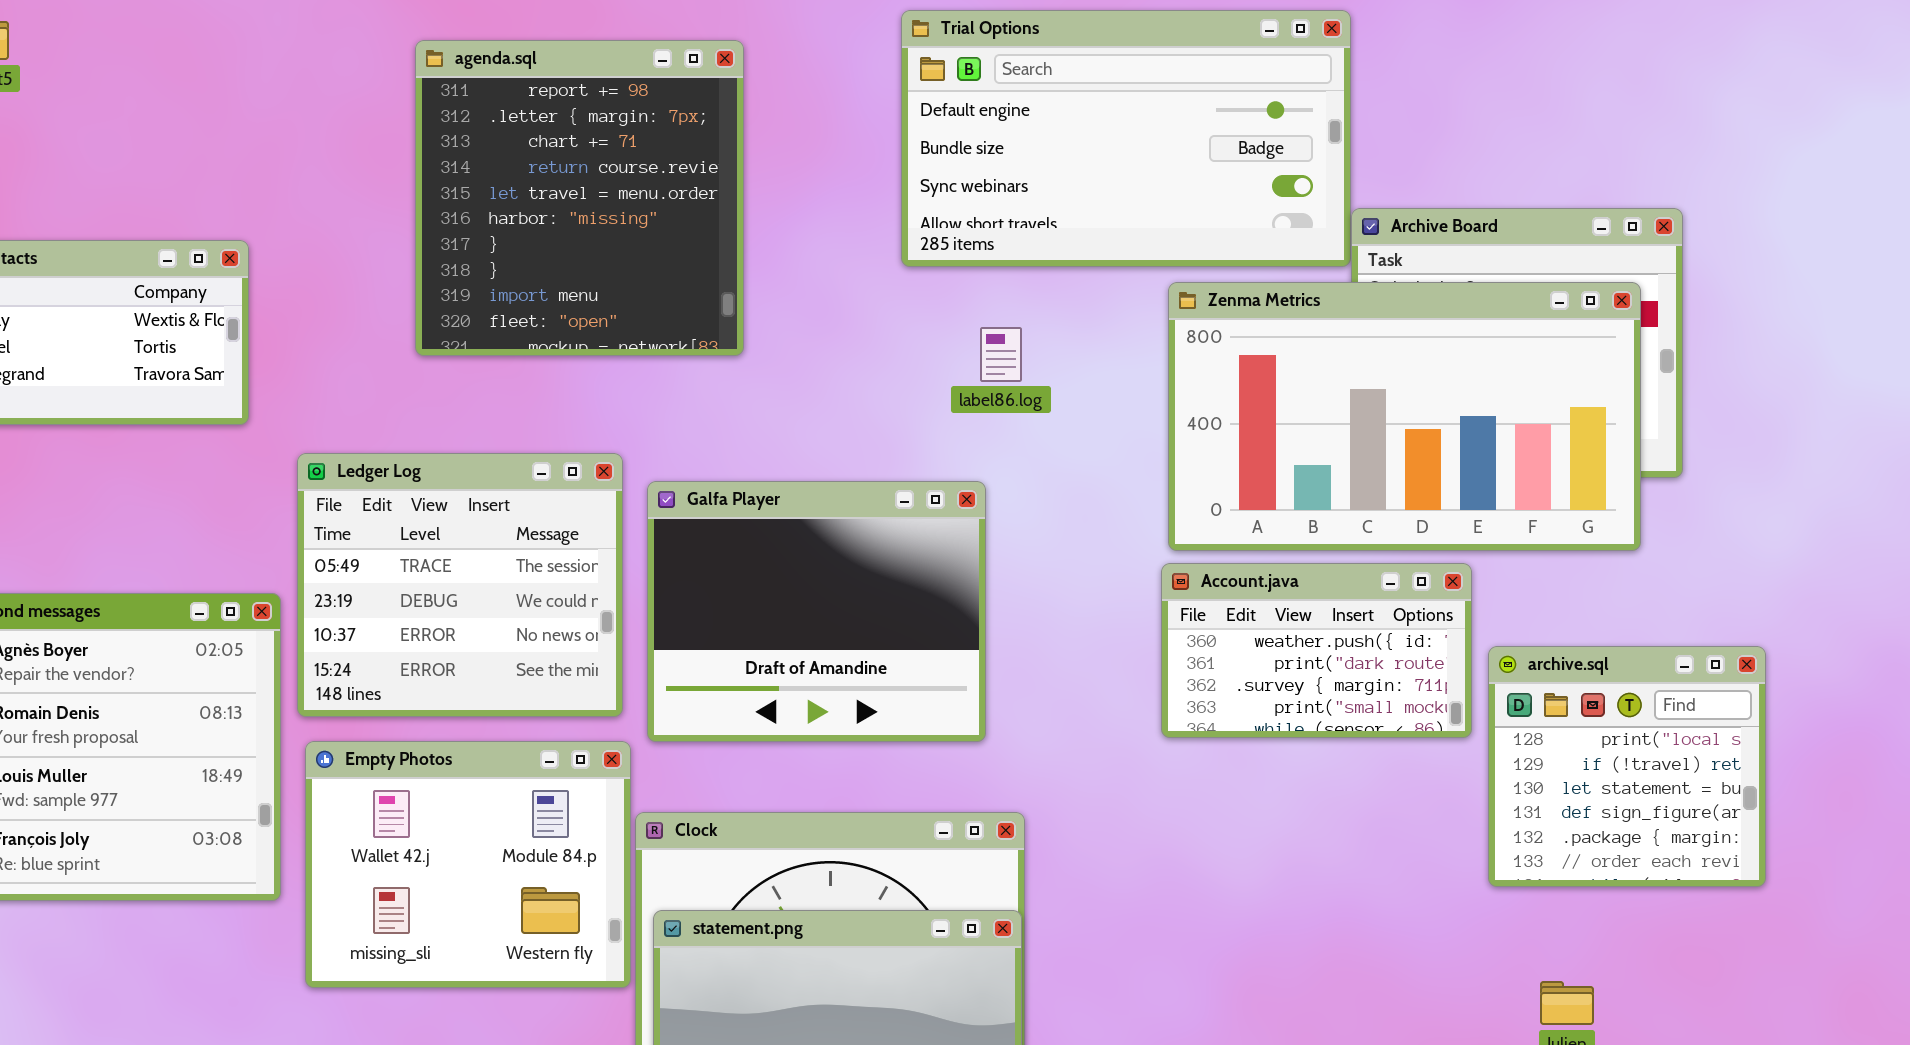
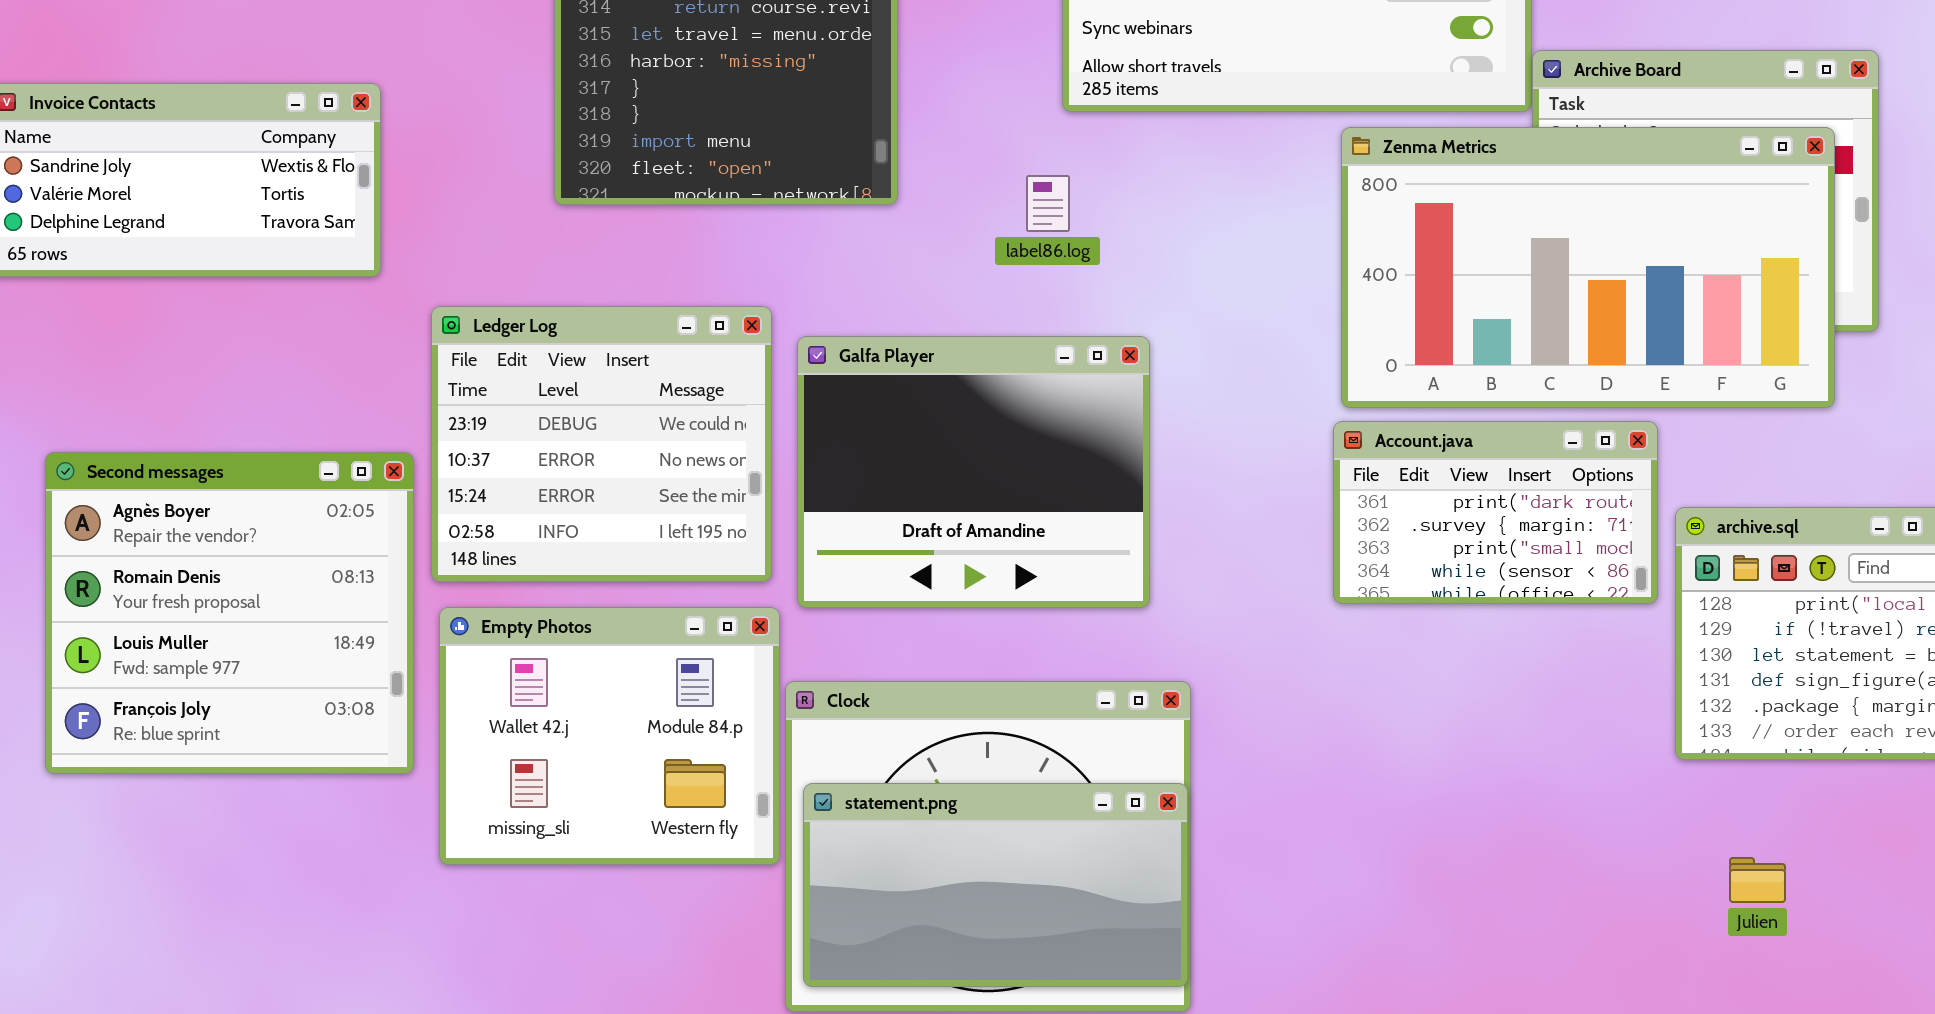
label86.log: [980,327,1022,382] -> [1026,175,1070,232], moved
Ledger Log: [297,453,623,717] -> [431,306,772,582], scrolled down 1 row
Account.java: [1161,563,1472,738] -> [1333,421,1658,604], scrolled down 1 row

